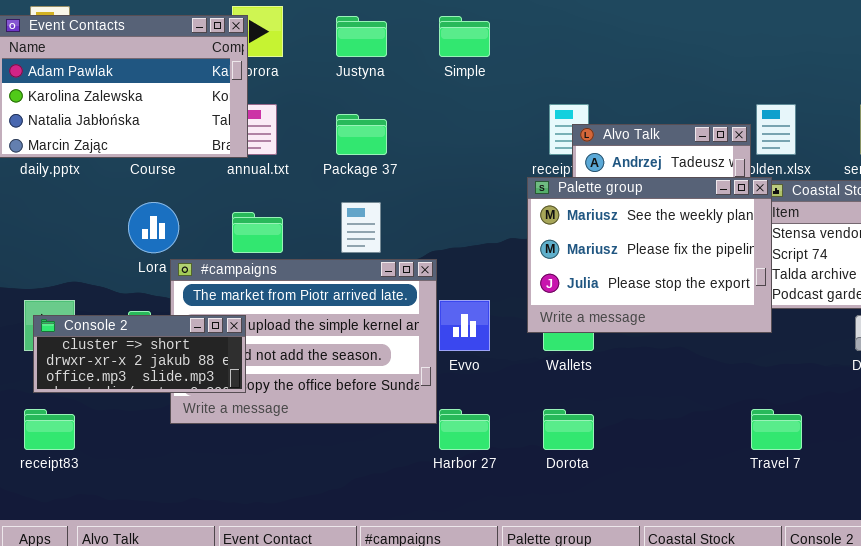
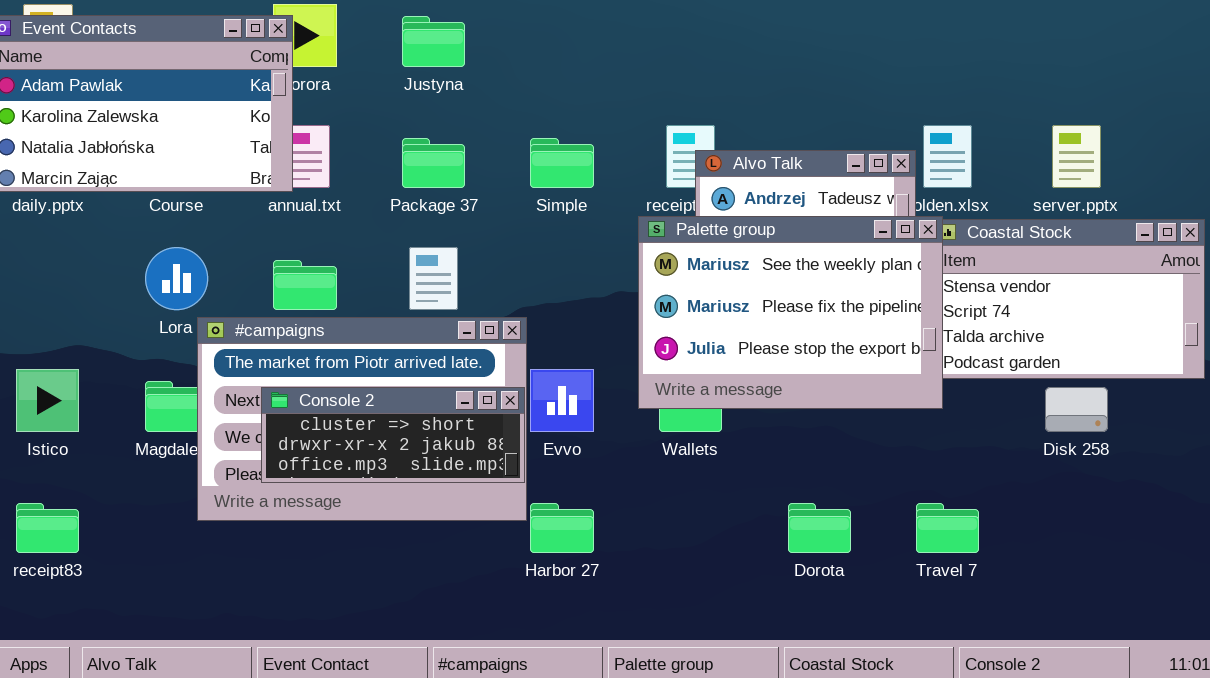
Simple: [439,16,490,57] -> [530,138,594,188], moved
Console 2: [33,315,246,393] -> [261,387,525,483], moved
Dorota: [543,409,594,450] -> [788,503,851,553], moved

